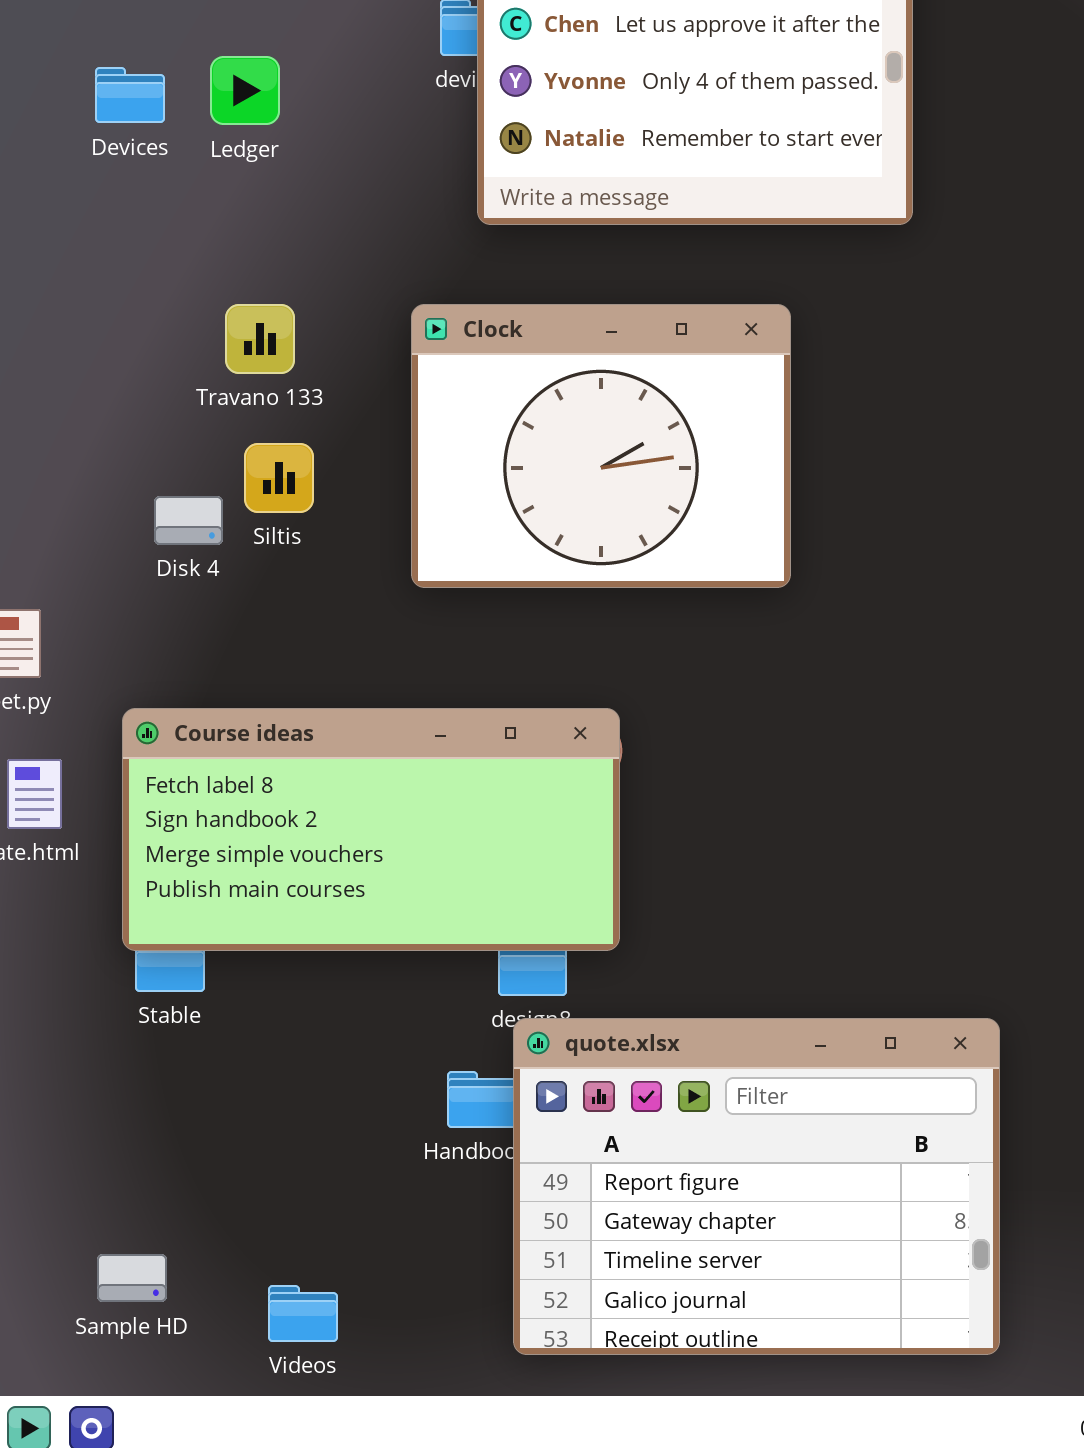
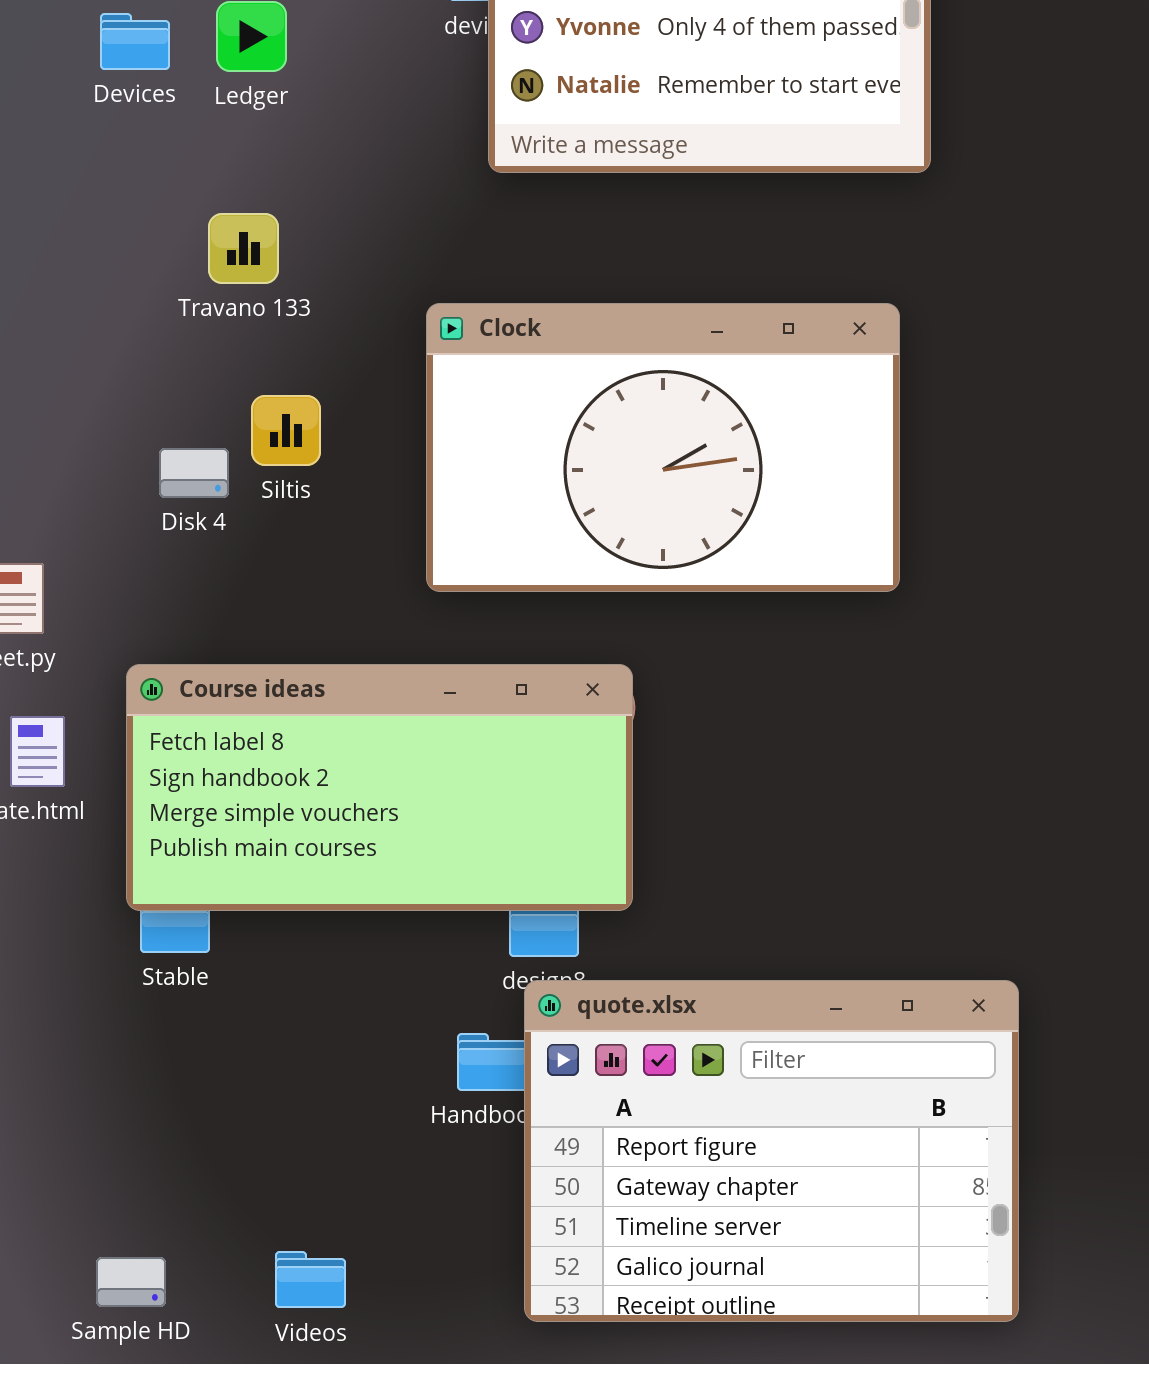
Travano 133: [225,304,295,374] -> [208,213,279,284], moved
Clock: [411,304,791,588] -> [426,303,900,592], moved, resized
Sample HD: [97,1254,167,1302] -> [96,1257,166,1307], moved

